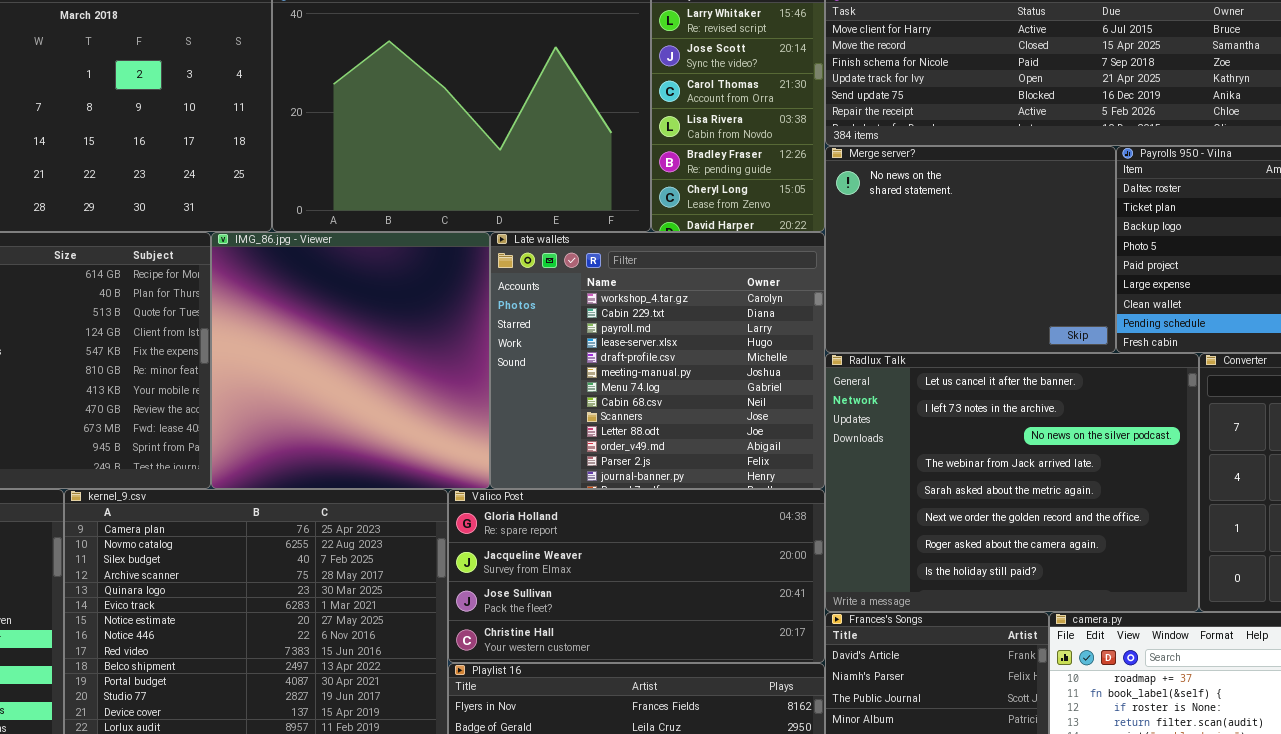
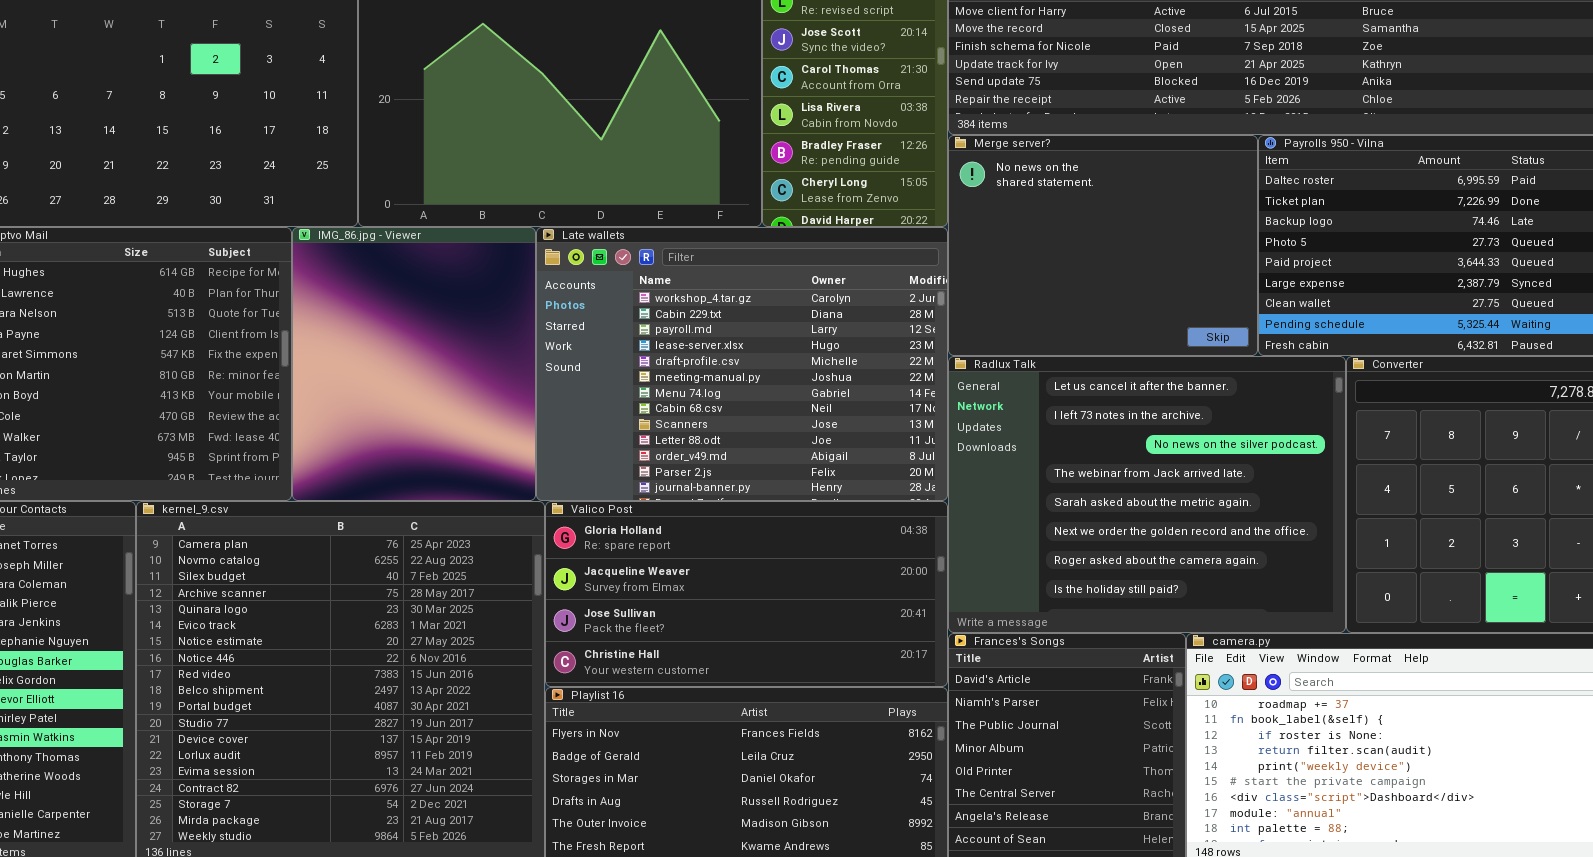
IMG_86.jpg - Viewer: [211,232,490,489] -> [292,227,536,501], resized
Late wallets: [490,232,825,489] -> [536,227,948,501], resized

